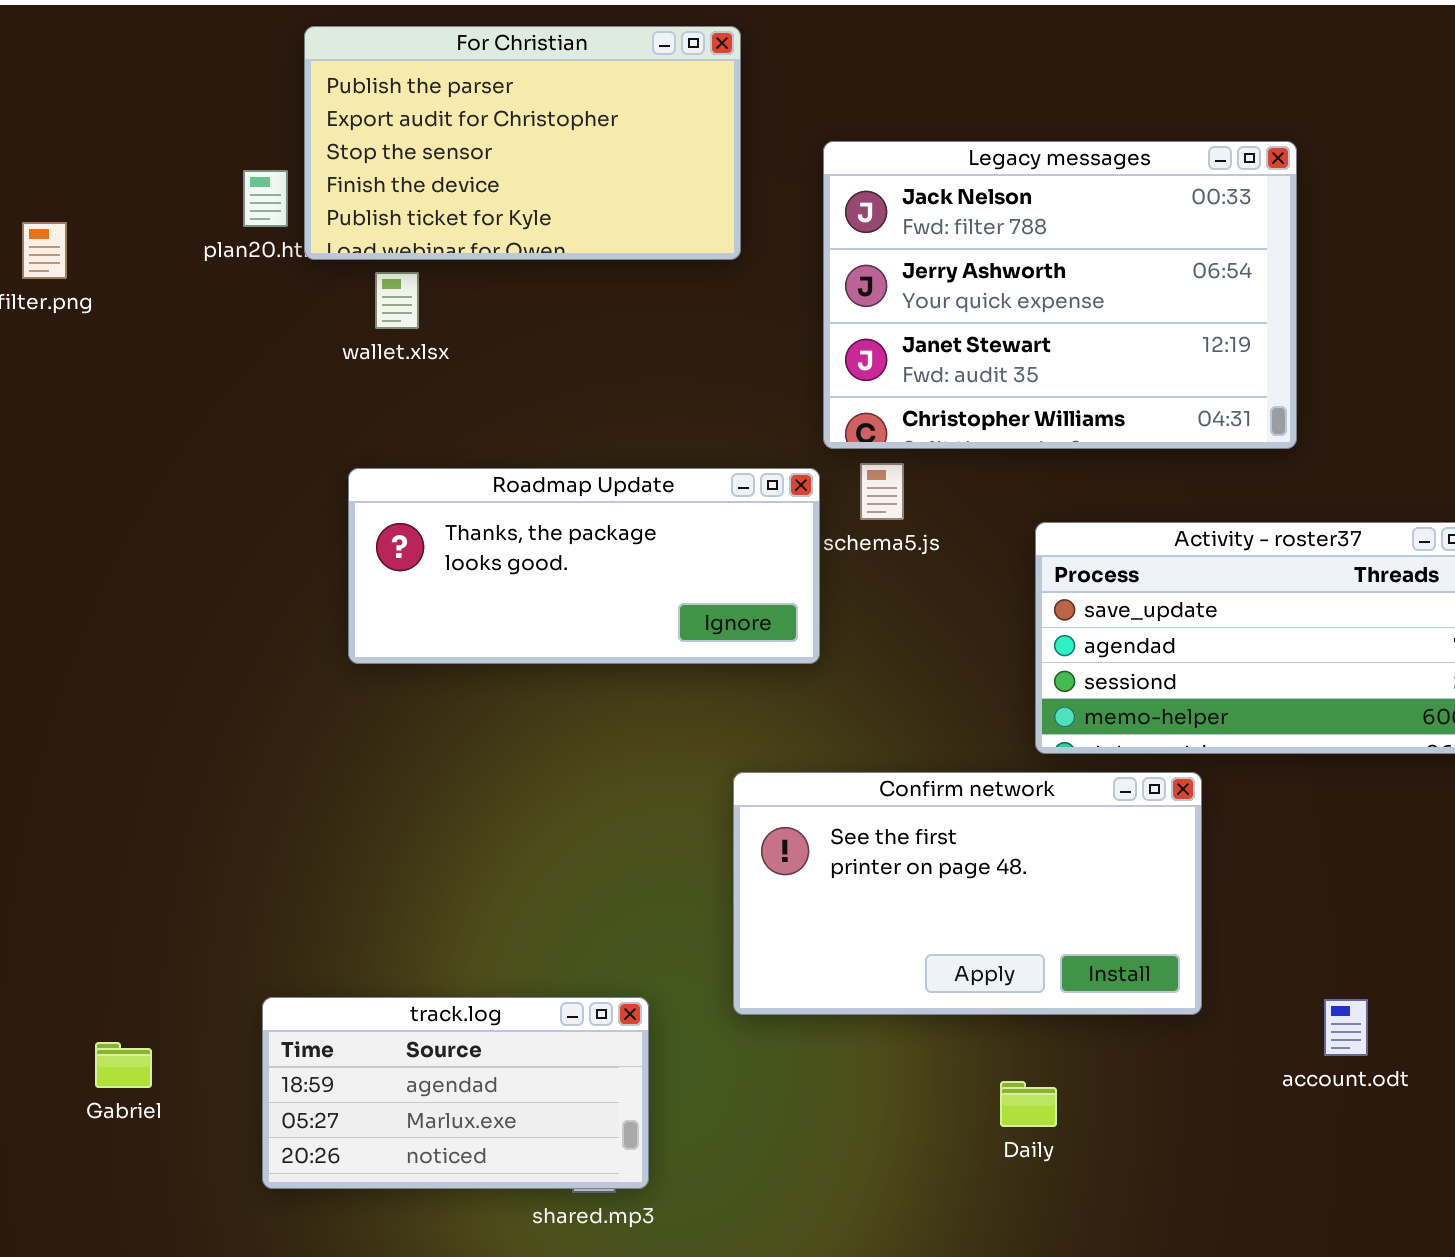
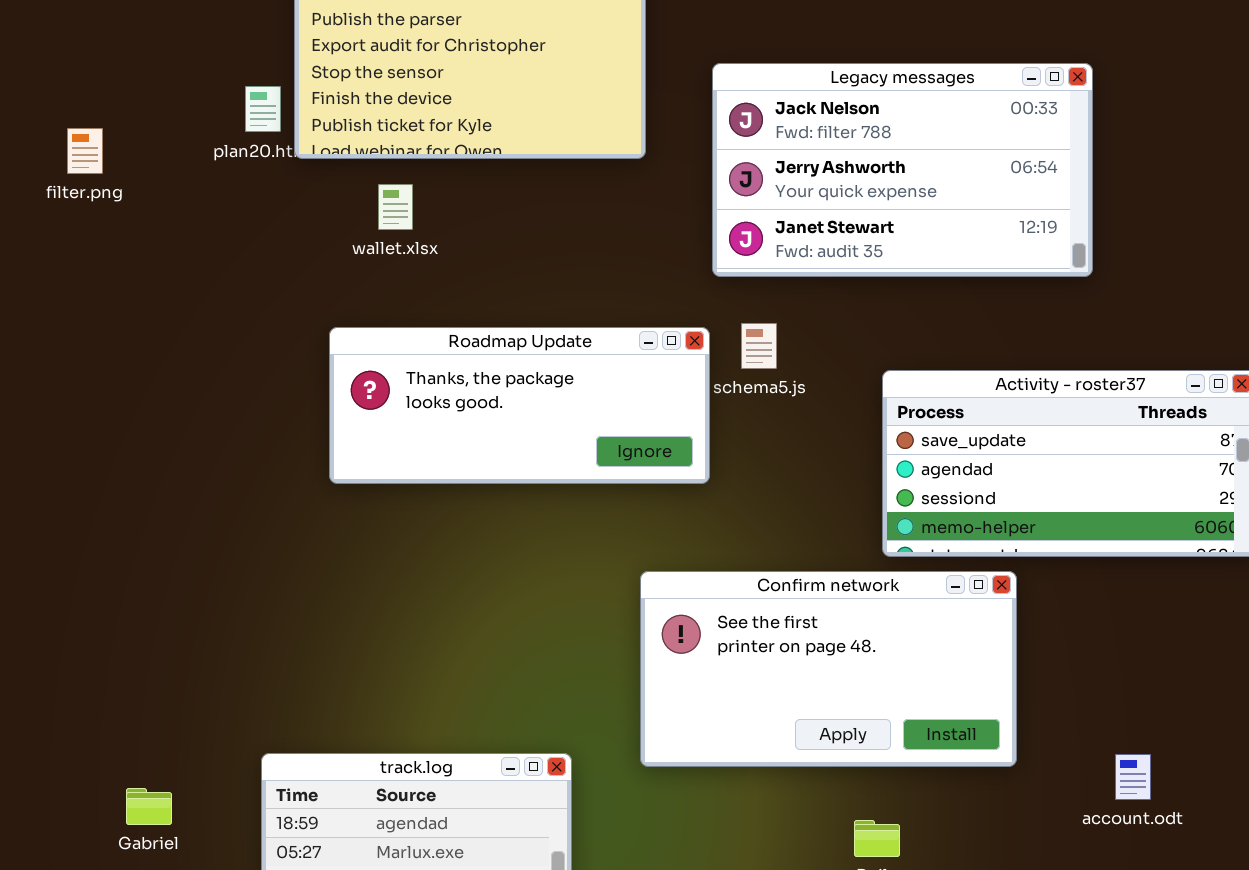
Legacy messages: [823,141,1297,449] -> [712,63,1093,277], resized
wallet.xlsx: [375,272,419,329] -> [378,184,413,230], moved

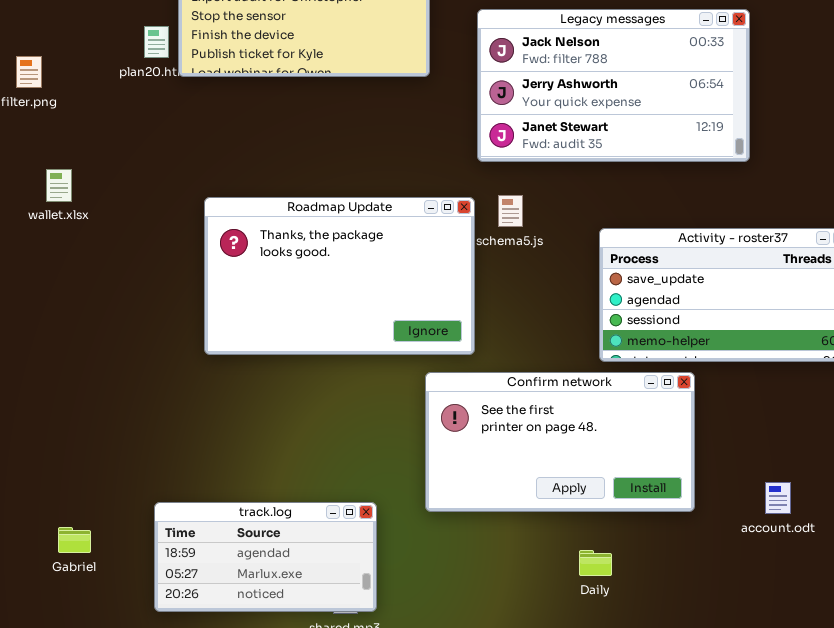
wallet.xlsx: [378,184,413,230] -> [46,169,72,202], moved
Roadmap Update: [329,327,710,484] -> [204,197,475,355], resized
account.odt: [1115,754,1151,800] -> [765,482,791,514], moved

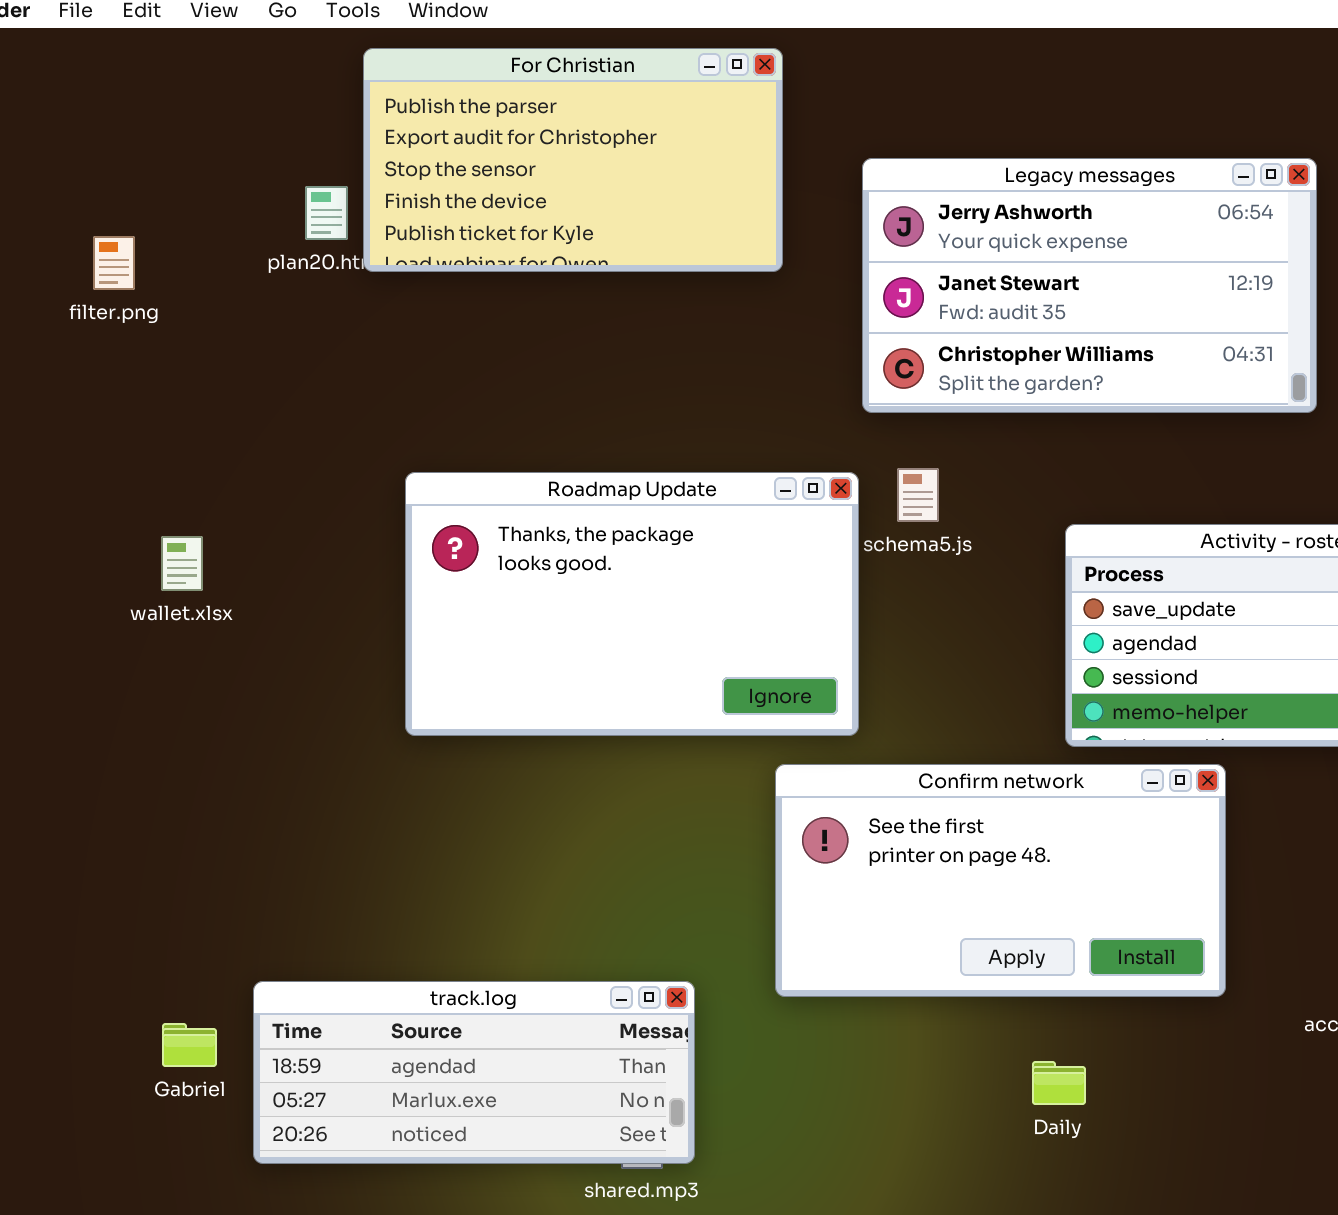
Legacy messages: [477,9,750,162] -> [862,158,1317,413], scrolled down 1 row
wallet.xlsx: [46,169,72,202] -> [161,536,203,591], moved
track.log: [154,502,377,612] -> [253,981,695,1164], resized

